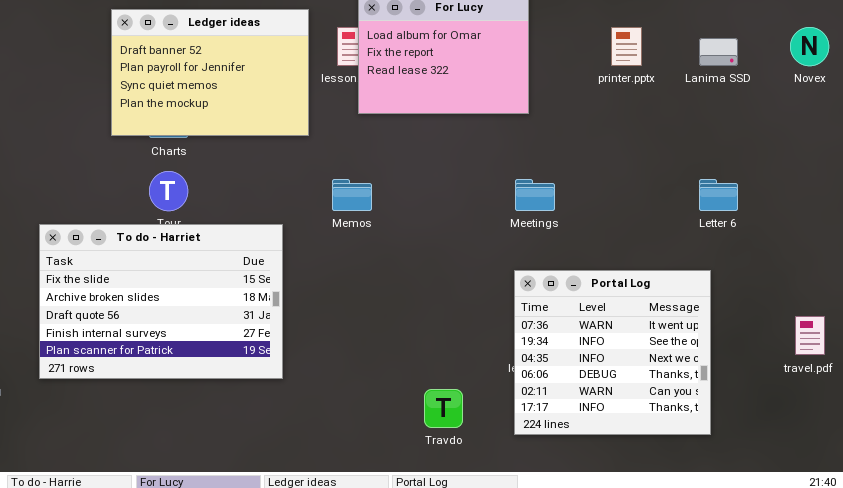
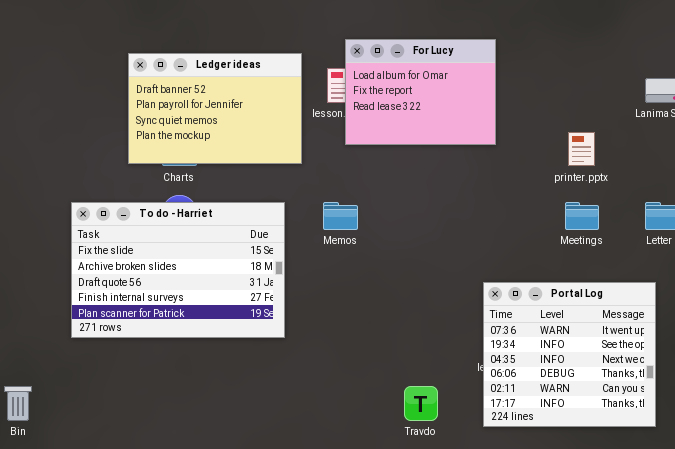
printer.pptx: [611,27,642,66] -> [568,132,595,166], moved
Meetings: [515,179,555,211] -> [565,202,599,230], moved
To do - Harriet: [39,224,283,379] -> [71,202,285,338], moved

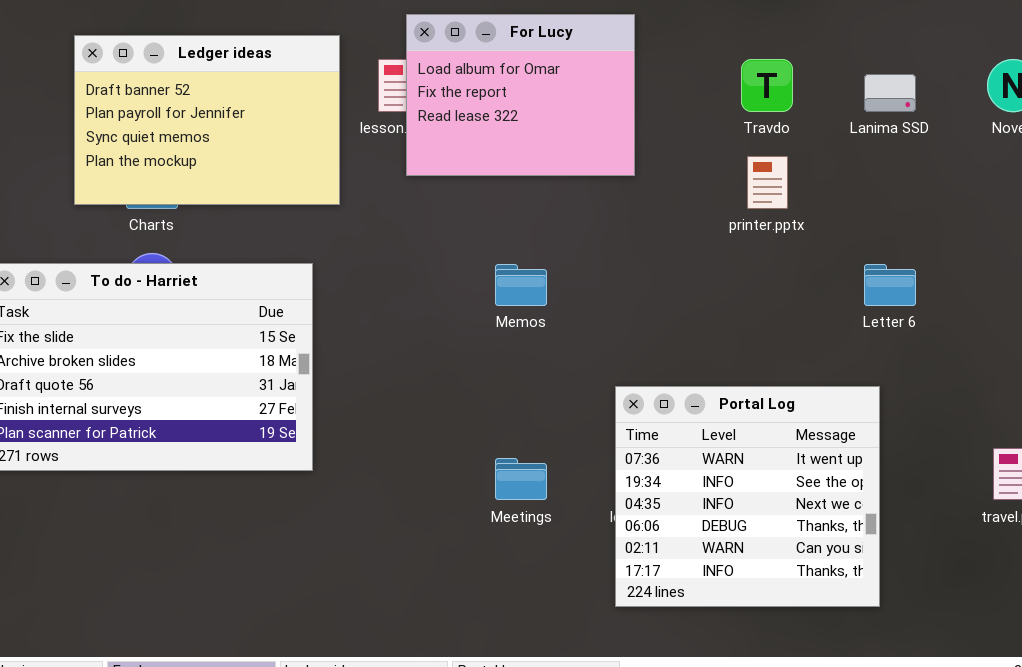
Memos: [323,202,358,230] -> [495,264,547,306], moved
Meetings: [565,202,599,230] -> [495,458,547,500], moved
Travdo: [404,386,438,421] -> [741,59,793,112], moved

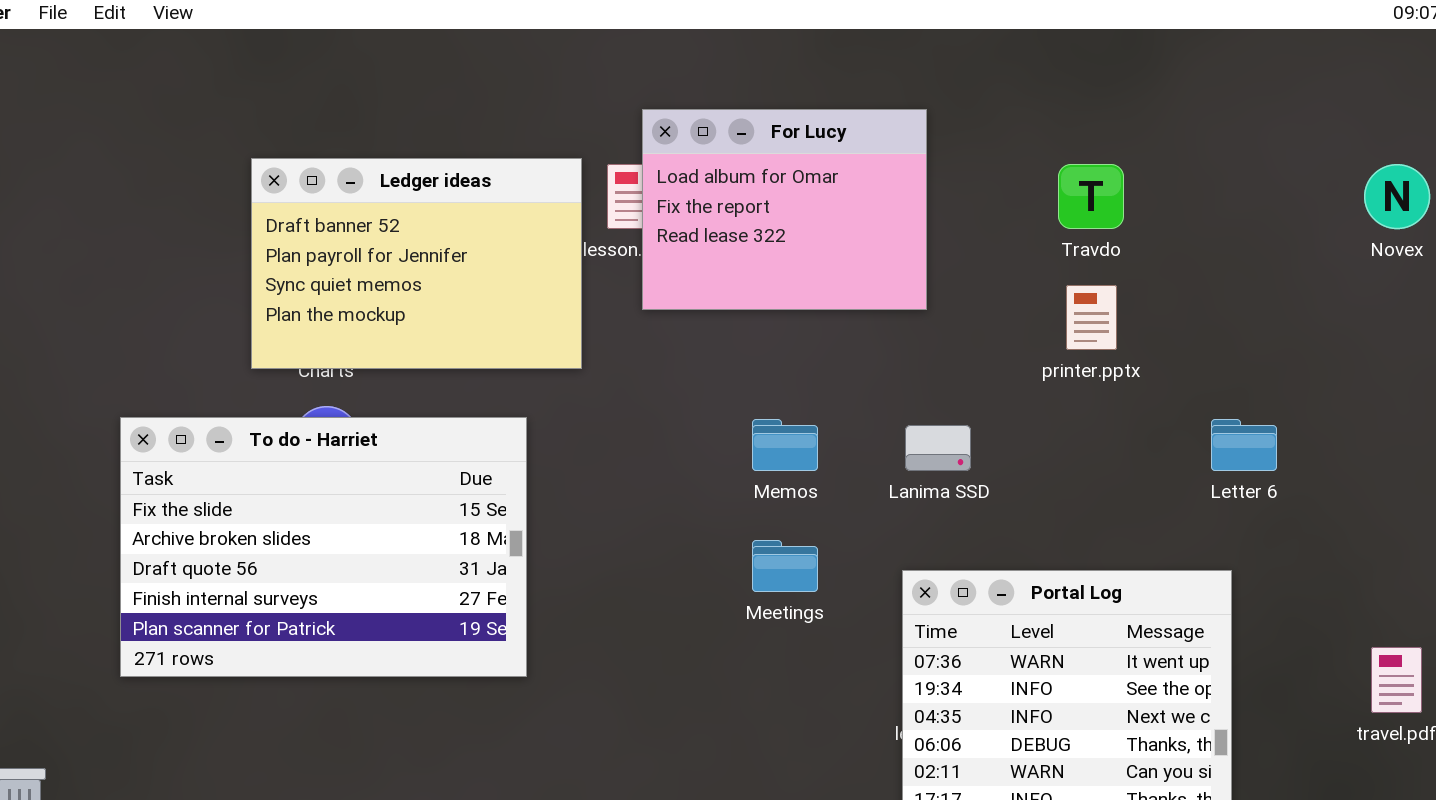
Ledger ideas: [74,35,340,205] -> [251,158,582,369], moved
Lanima SSD: [864,74,916,112] -> [905,425,971,471], moved
Meetings: [495,458,547,500] -> [752,540,818,592], moved

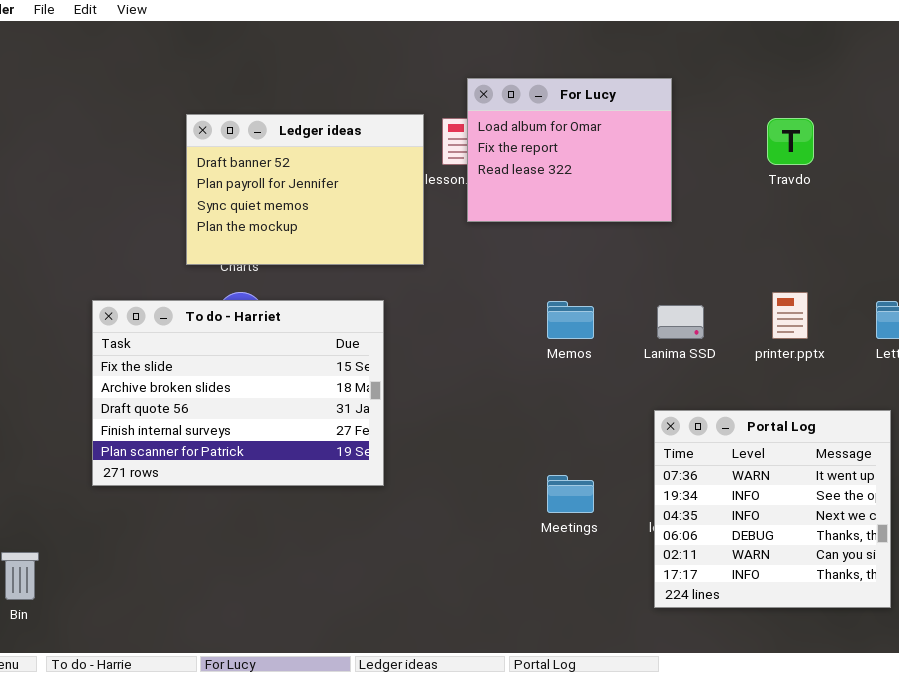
printer.pptx: [1066,285,1117,350] -> [772,292,808,339], moved
Meetings: [752,540,818,592] -> [547,475,594,513], moved

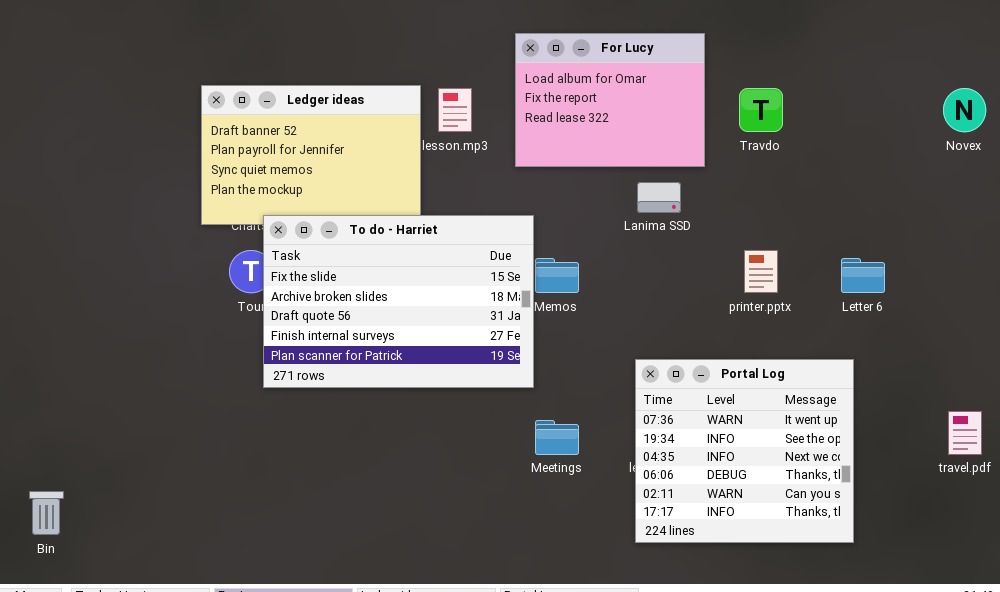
For Lucy: [467,78,672,222] -> [515,33,705,167], moved
To do - Harriet: [92,300,384,486] -> [263,215,534,388], moved
Lanima SSD: [657,305,704,339] -> [637,182,681,213], moved

